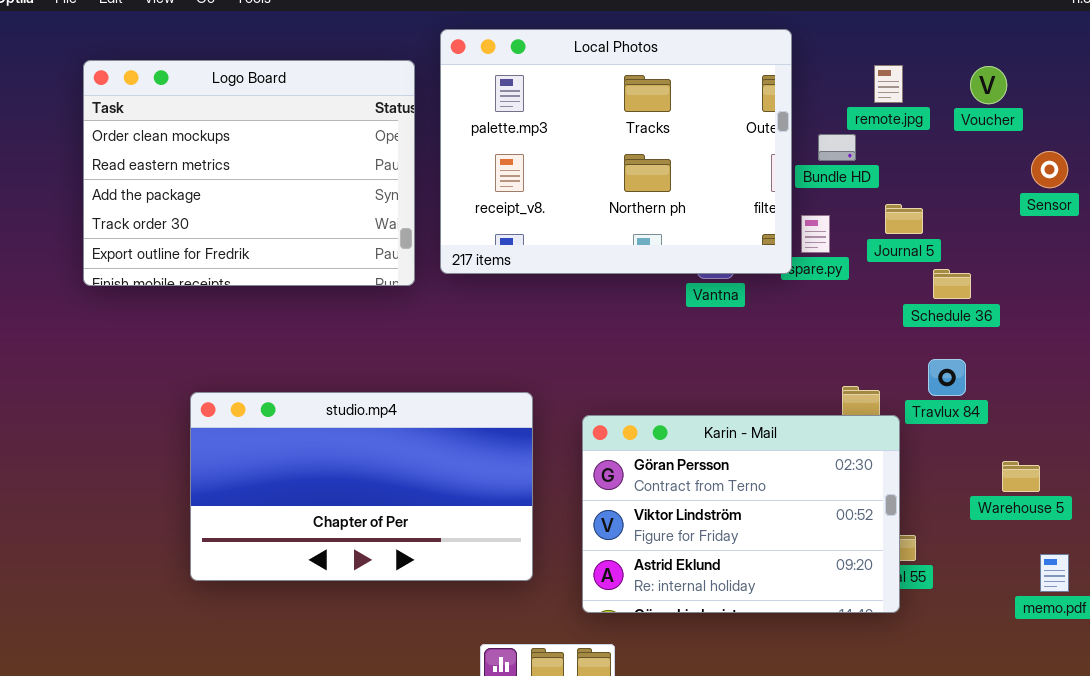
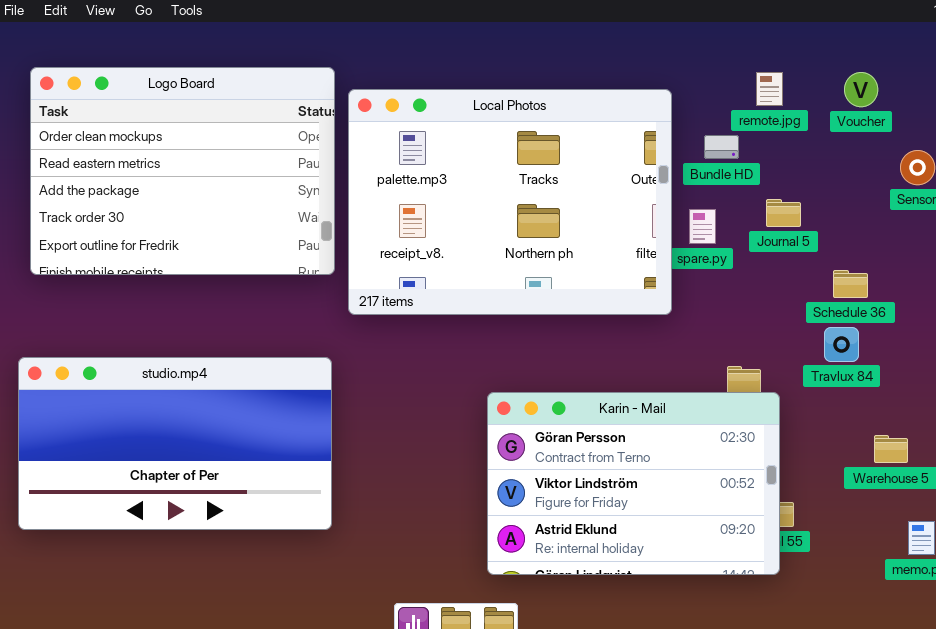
Local Photos: [440,29,792,274] -> [348,89,672,315], moved
Schedule 36: [933,269,971,299] -> [833,270,868,298], moved
Travlux 84: [928,359,966,396] -> [824,327,859,362], moved
studio.mp4: [190,392,533,581] -> [18,357,332,530], moved

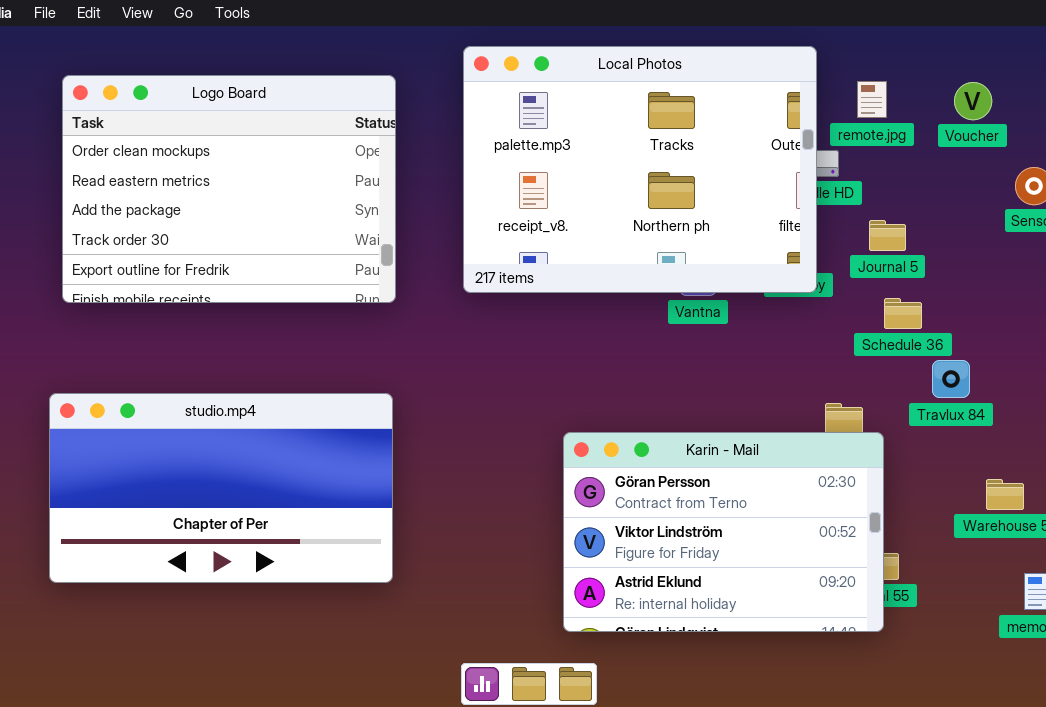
Local Photos: [348,89,672,315] -> [463,46,817,293], moved
Schedule 36: [833,270,868,298] -> [884,298,922,329], moved

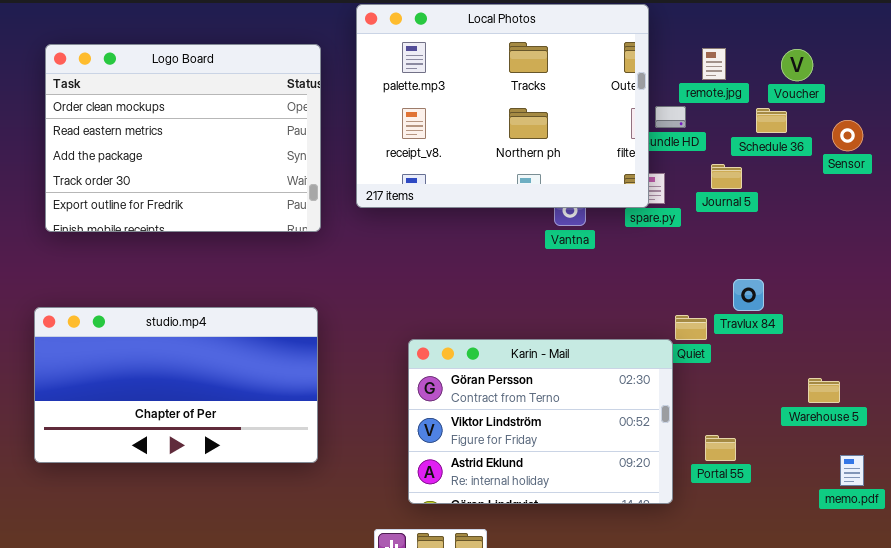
Local Photos: [463,46,817,293] -> [356,4,649,208], moved
Schedule 36: [884,298,922,329] -> [756,108,787,133], moved
Travlux 84: [932,360,970,398] -> [733,279,764,311], moved
Karin - Mail: [563,432,884,632] -> [408,339,673,504], moved

